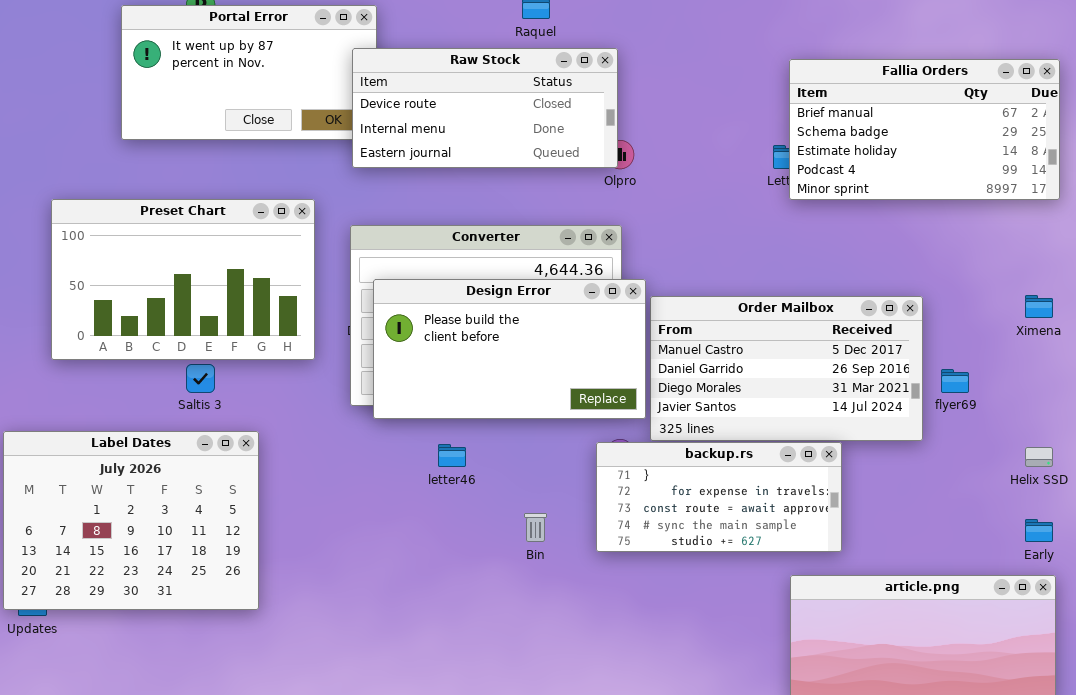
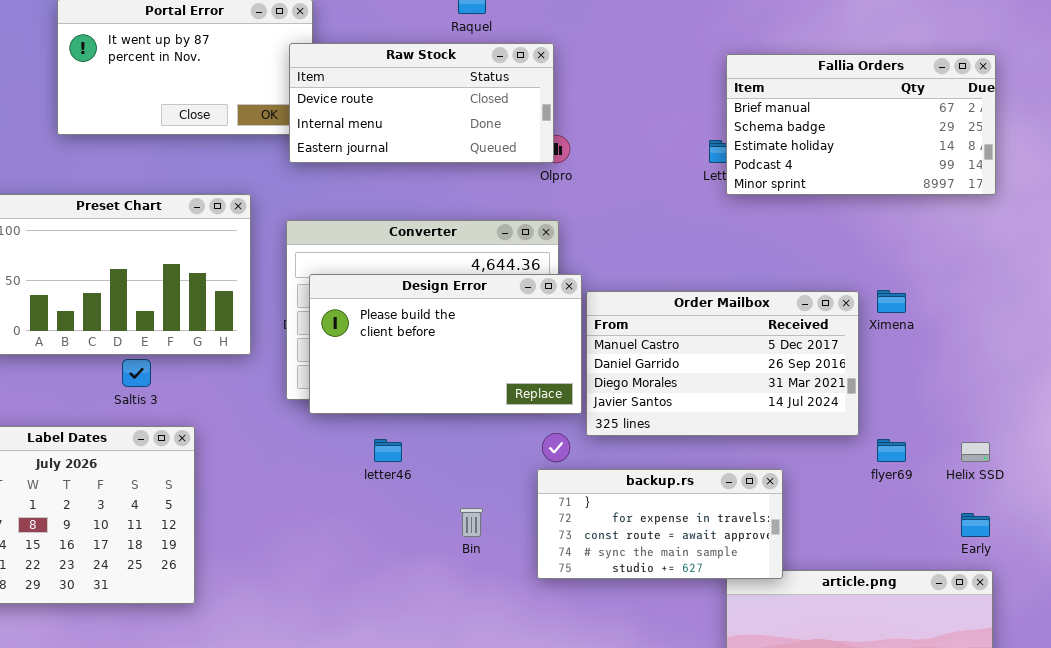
Ximena: [1025,295,1053,318] -> [877,290,906,313], moved
flyer69: [941,369,969,393] -> [877,439,906,462], moved
backup.rs: [596,442,842,552] -> [537,469,783,579], moved

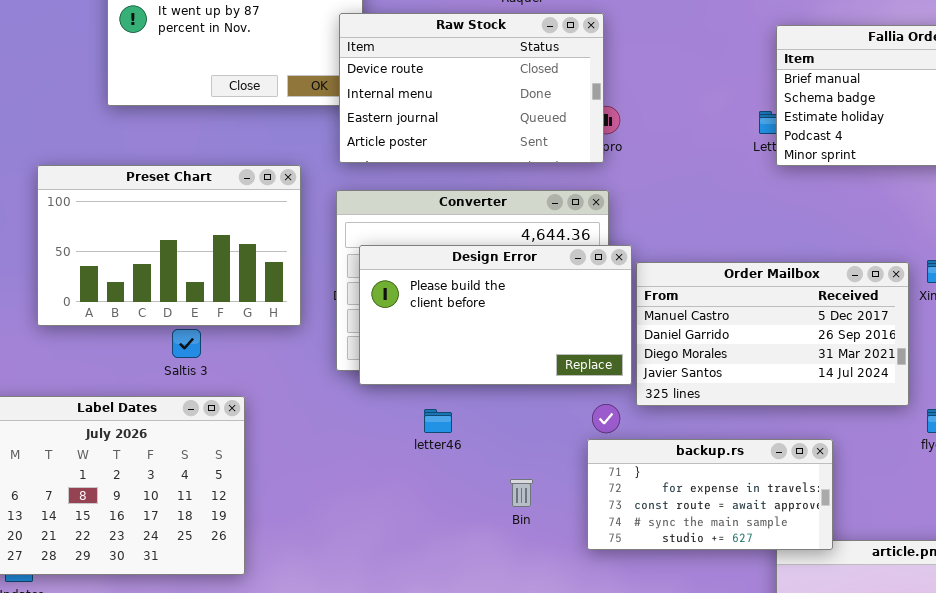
Raw Stock: [289,43,554,163] -> [339,13,604,163], resized

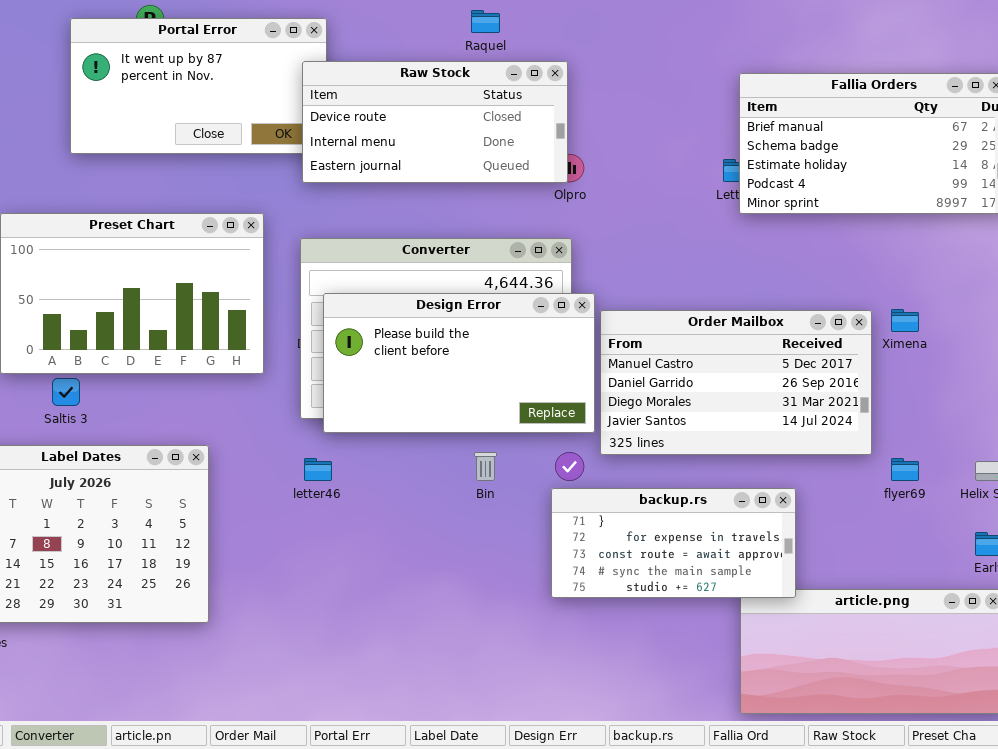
Raw Stock: [339,13,604,163] -> [302,61,568,183], resized
Saltis 3: [172,329,201,358] -> [52,378,80,406], moved
letter46: [424,409,452,433] -> [304,458,332,481], moved
Bin: [510,479,533,507] -> [474,452,497,481], moved

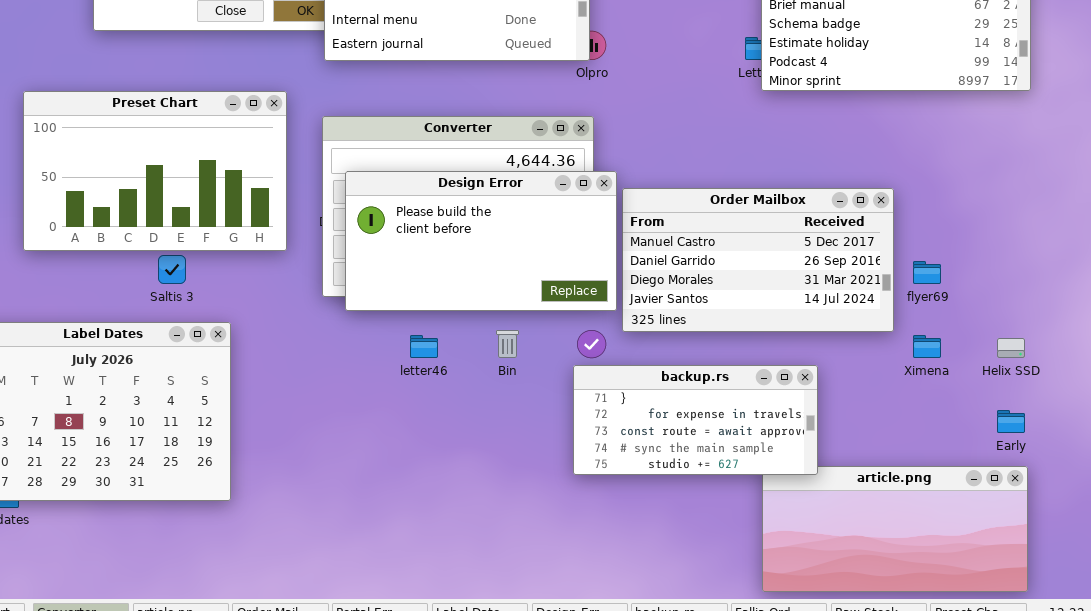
Ximena: [891,309,919,332] -> [913,335,941,358], moved
Saltis 3: [52,378,80,406] -> [158,255,186,284], moved
letter46: [304,458,332,481] -> [410,335,438,358], moved
flyer69: [891,458,919,481] -> [913,261,941,284], moved

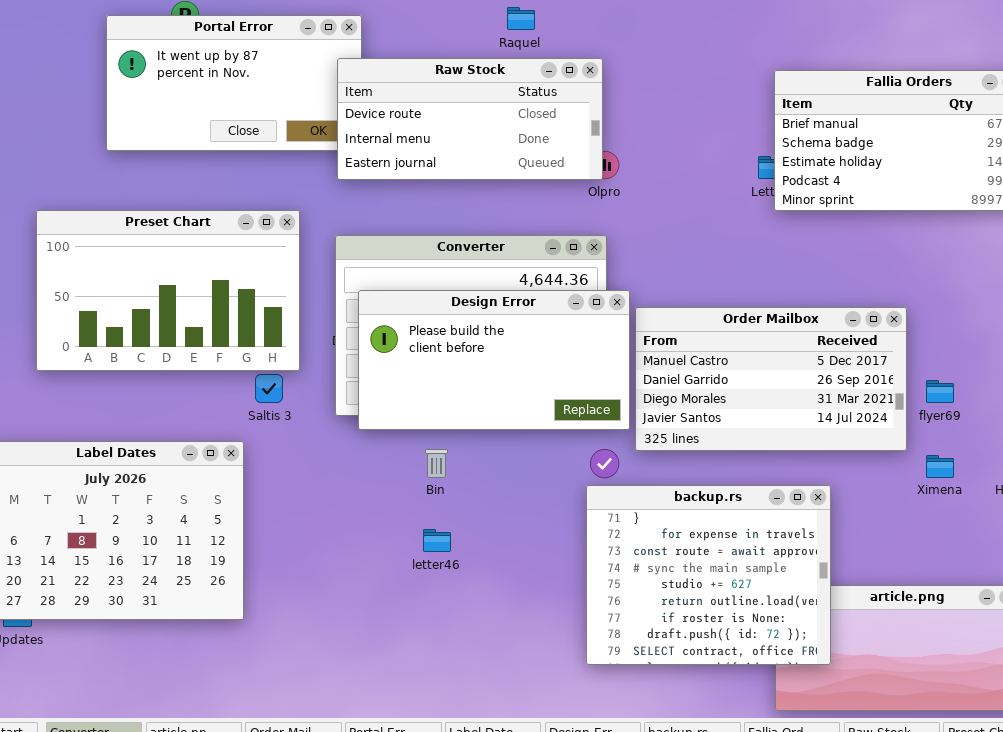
Saltis 3: [158,255,186,284] -> [255,374,283,403], moved
Bin: [496,330,519,358] -> [425,449,448,478], moved
letter46: [410,335,438,358] -> [423,529,451,552], moved
backup.rs: [573,365,818,475] -> [586,485,831,665], resized

